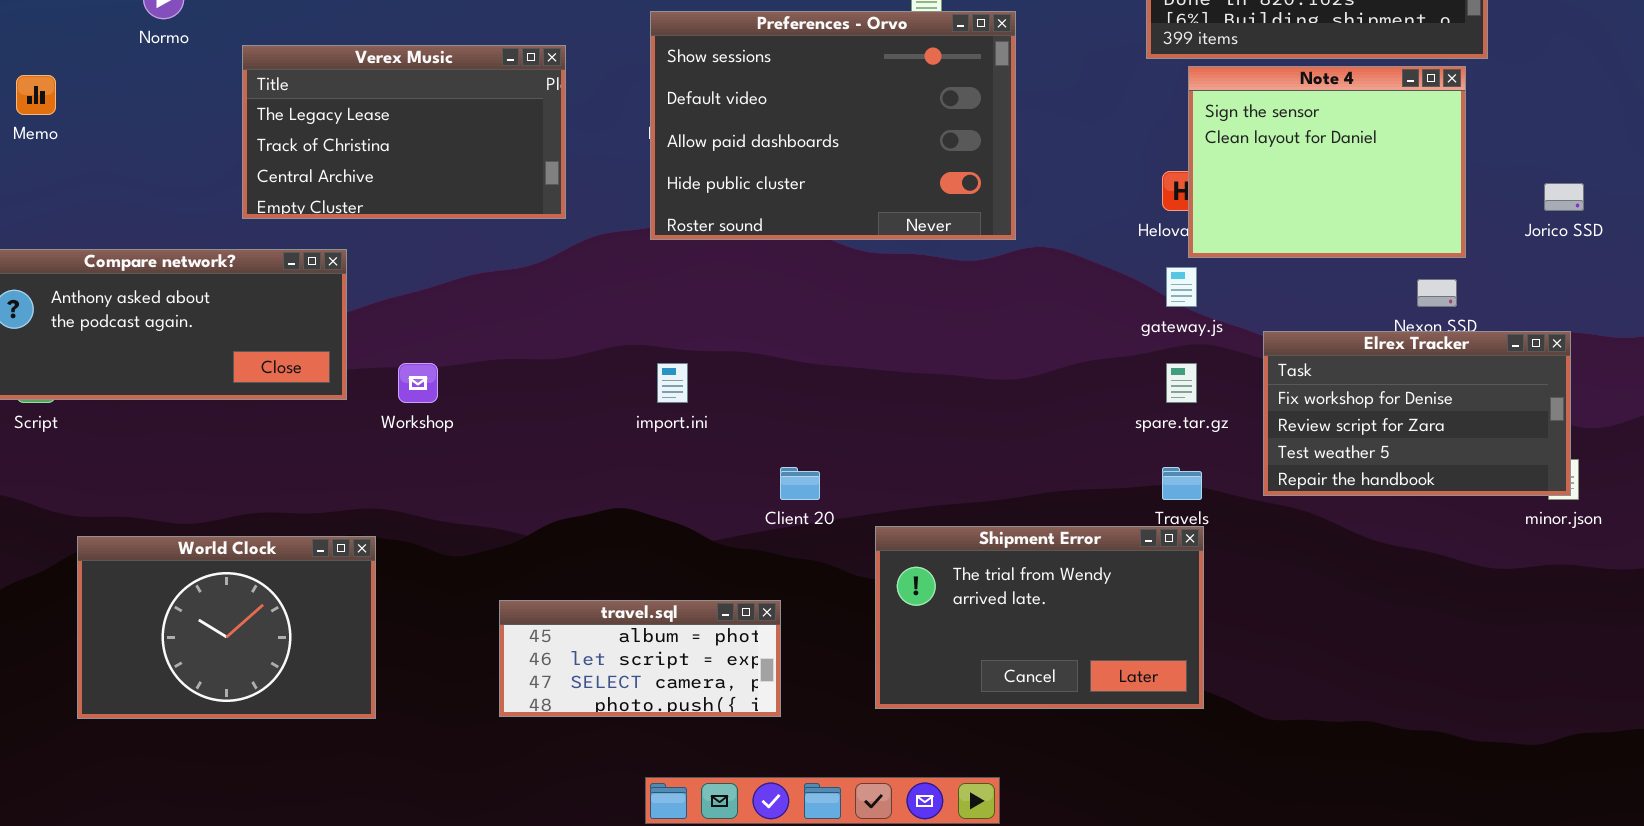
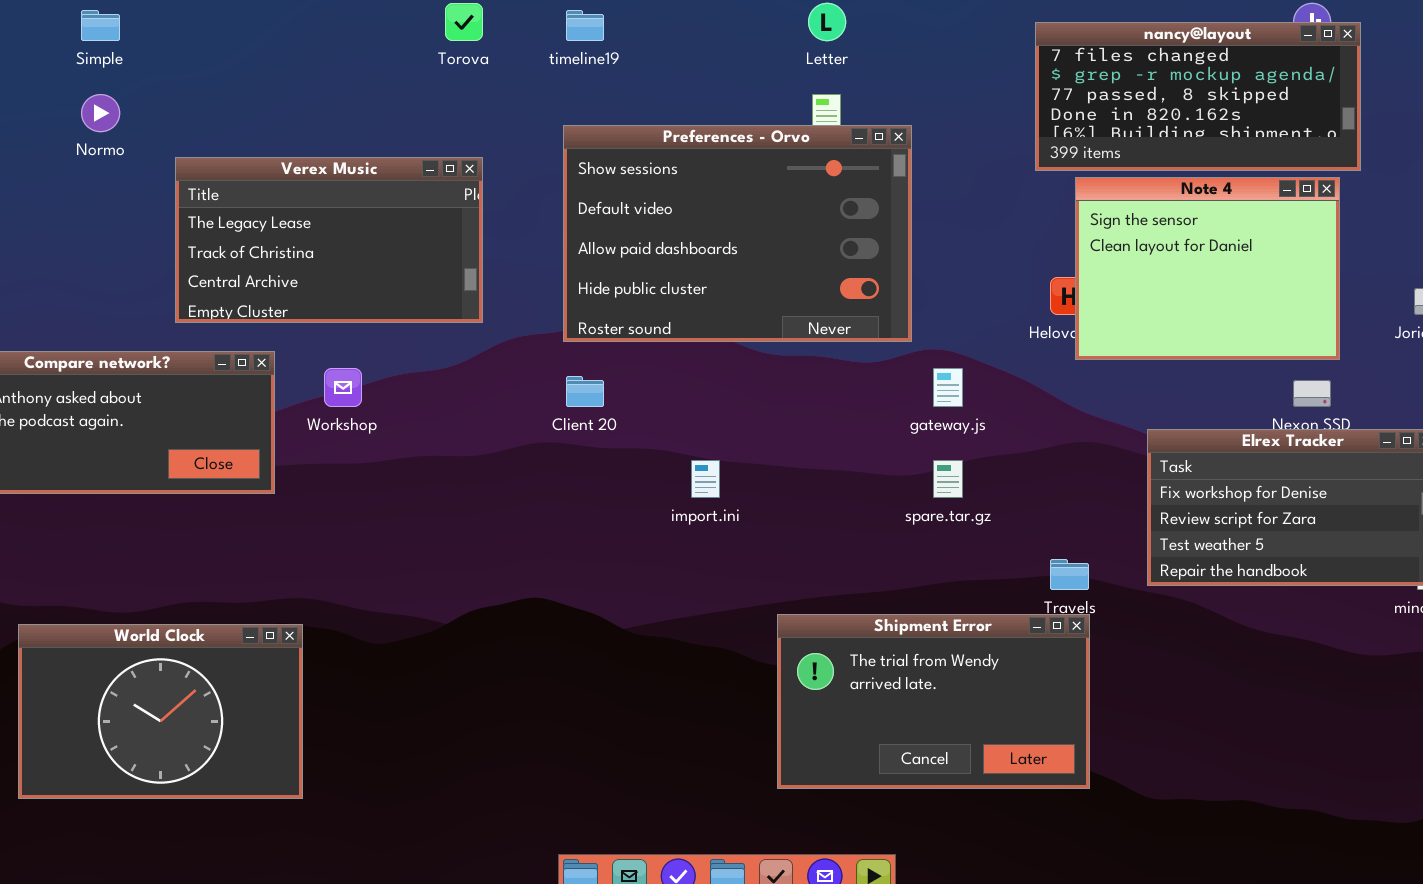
gateway.js: [1166,267,1197,307] -> [933,368,963,407], moved
Workshop: [398,363,438,403] -> [324,368,362,407], moved
import.ini: [657,363,688,403] -> [691,460,720,498], moved
spare.tar.gz: [1166,363,1197,403] -> [933,460,963,498], moved
Client 20: [780,467,820,500] -> [566,376,604,407], moved
travel.sql: [499,600,781,717] -> none, closed

